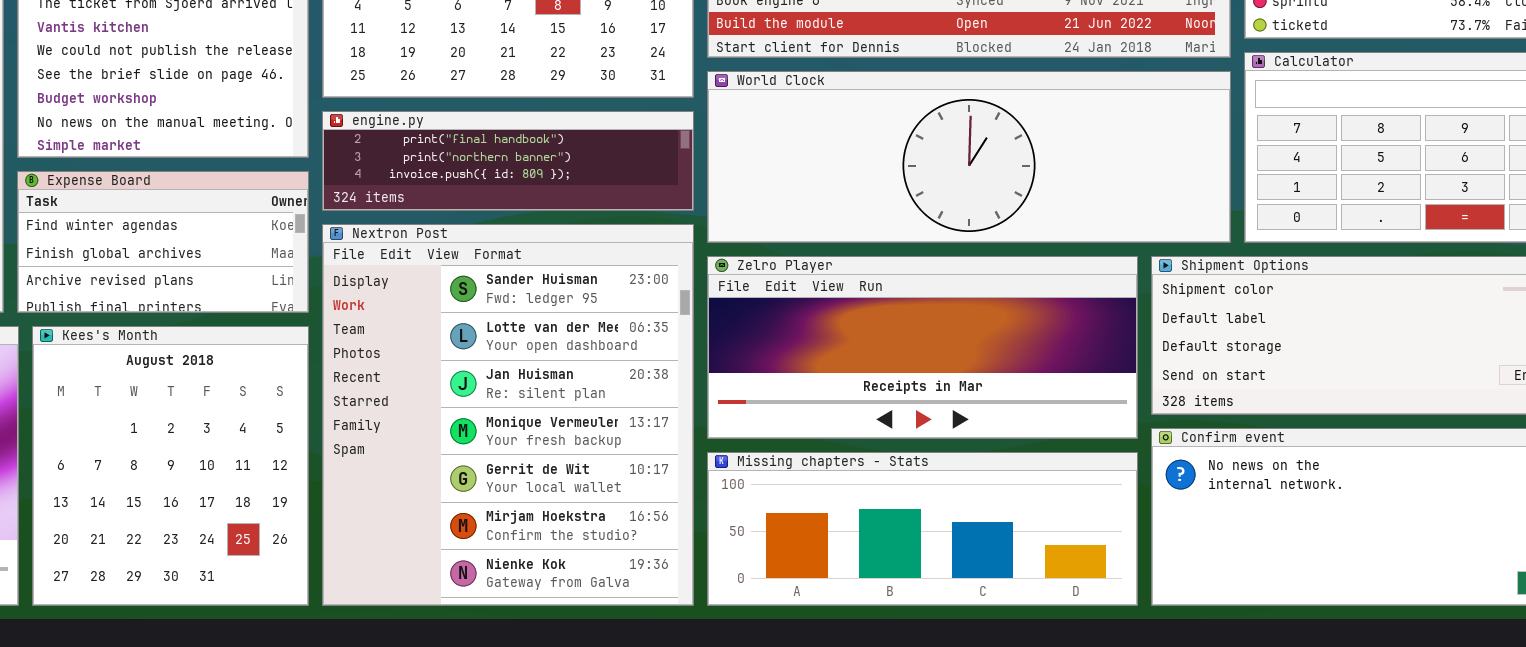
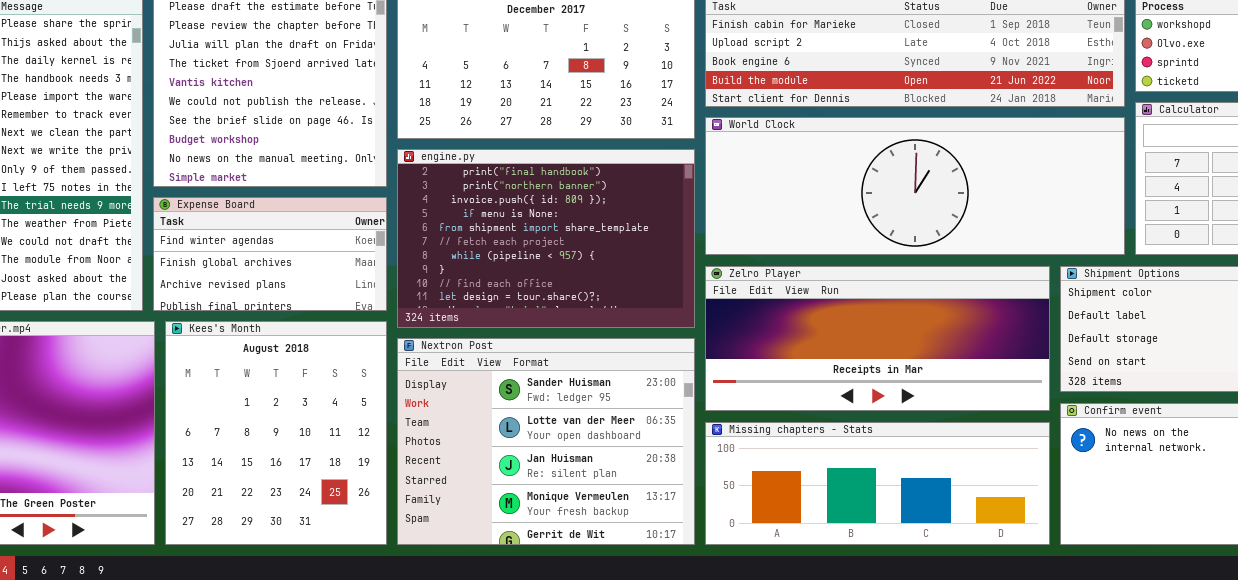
engine.py: [322,111,694,211] -> [397,149,695,328], resized
Nextron Post: [322,224,694,606] -> [397,338,695,545], resized

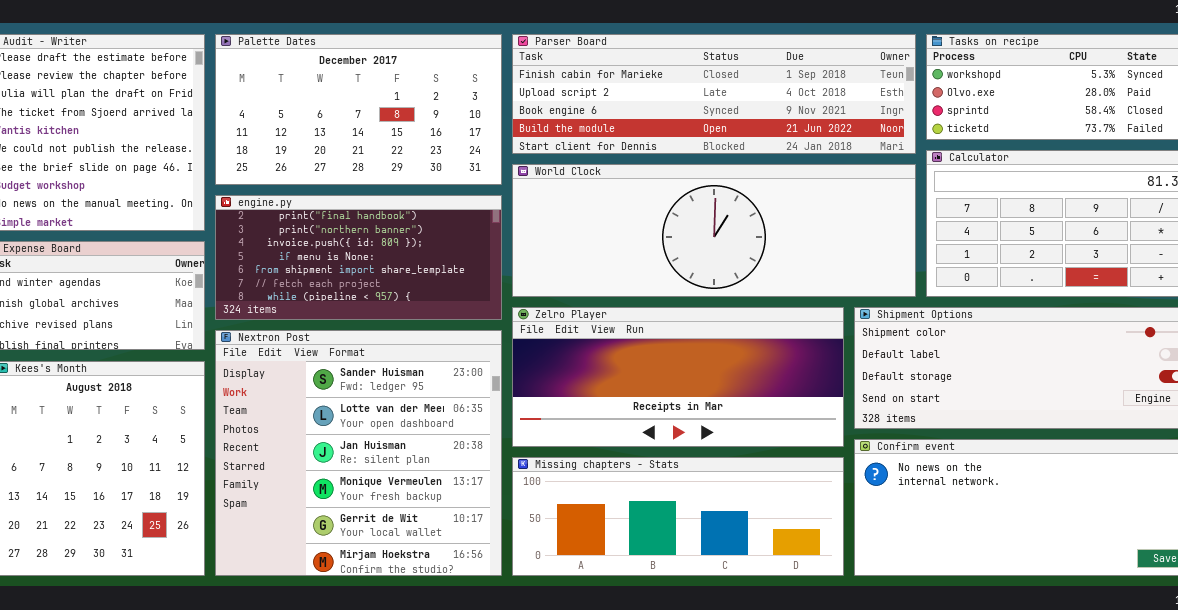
engine.py: [397,149,695,328] -> [215,195,502,320], resized
Nextron Post: [397,338,695,545] -> [215,330,502,576], resized

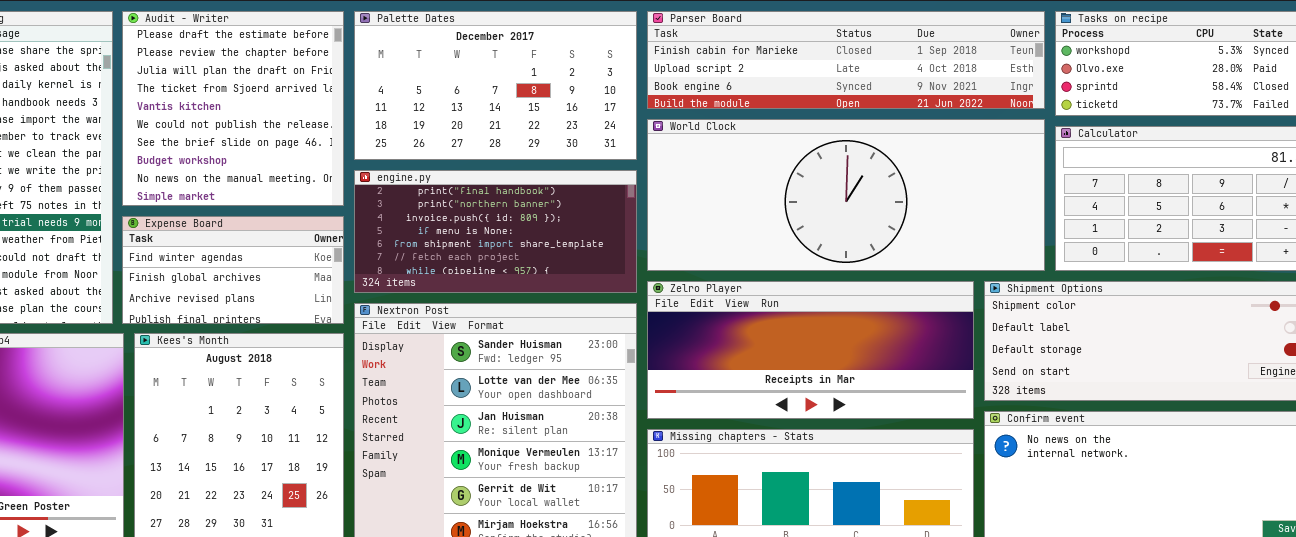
Parser Board: [512,34,916,154] -> [647,11,1045,109], resized
World Clock: [512,164,916,297] -> [647,119,1045,271], resized

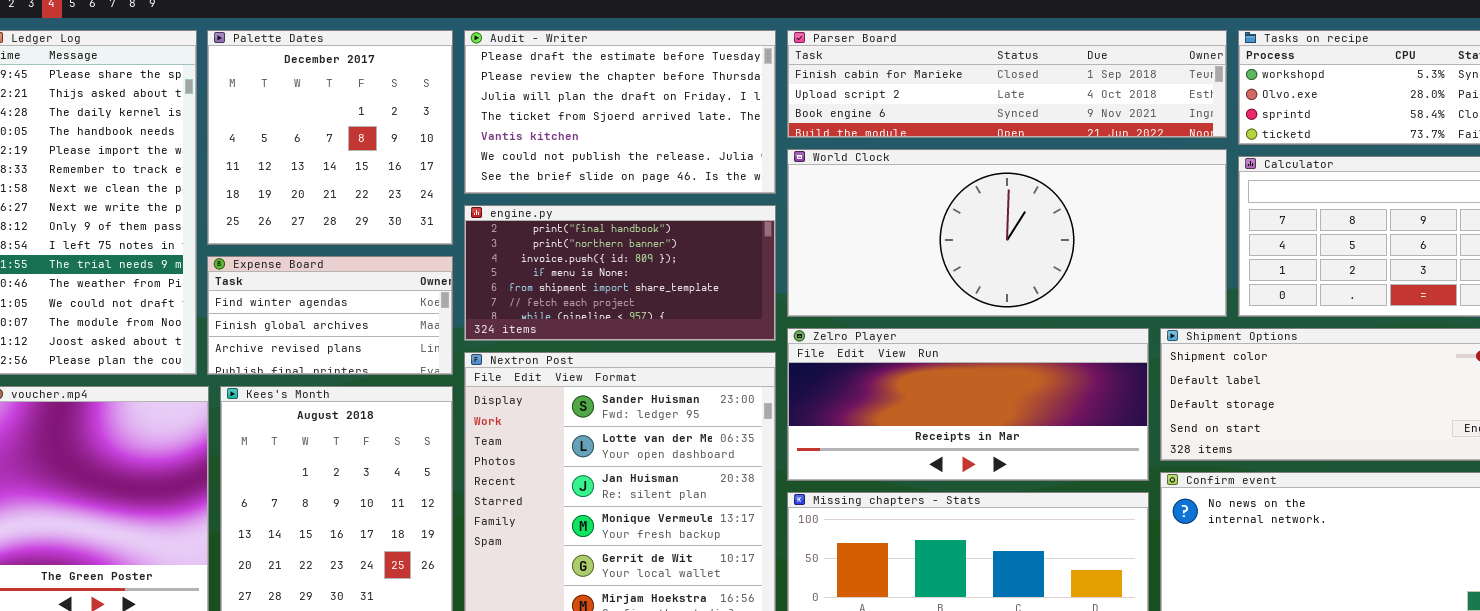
Audit - Writer: [122,11,344,206] -> [464,30,776,194], moved, resized
Palette Dates: [354,11,637,160] -> [207,30,453,245], moved, resized

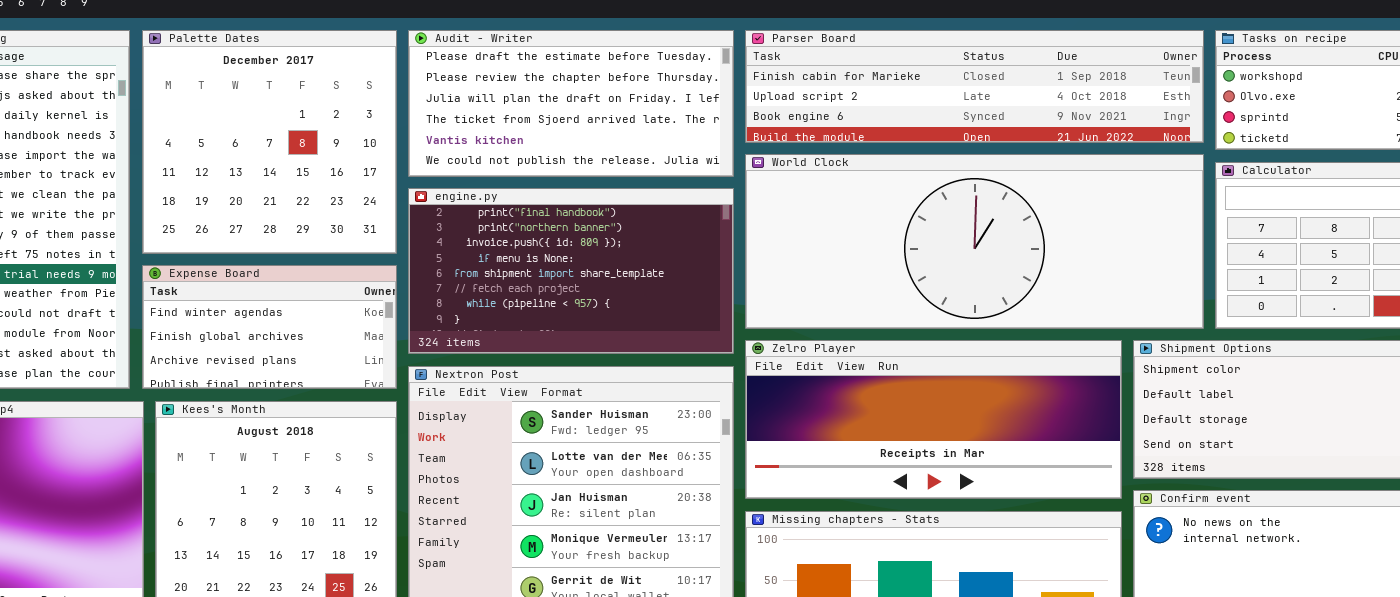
Audit - Writer: [464,30,776,194] -> [408,30,734,177], resized
engine.py: [464,205,776,341] -> [408,188,734,354], resized

